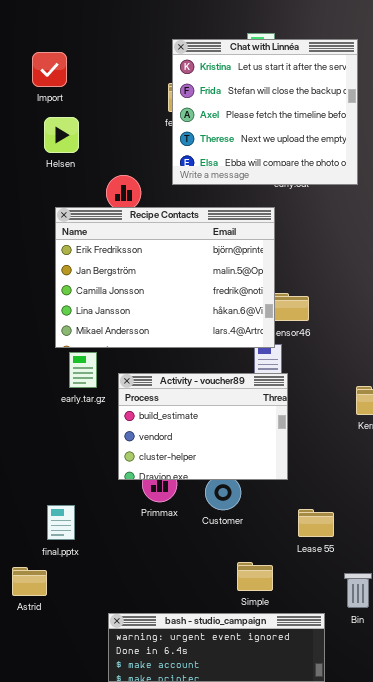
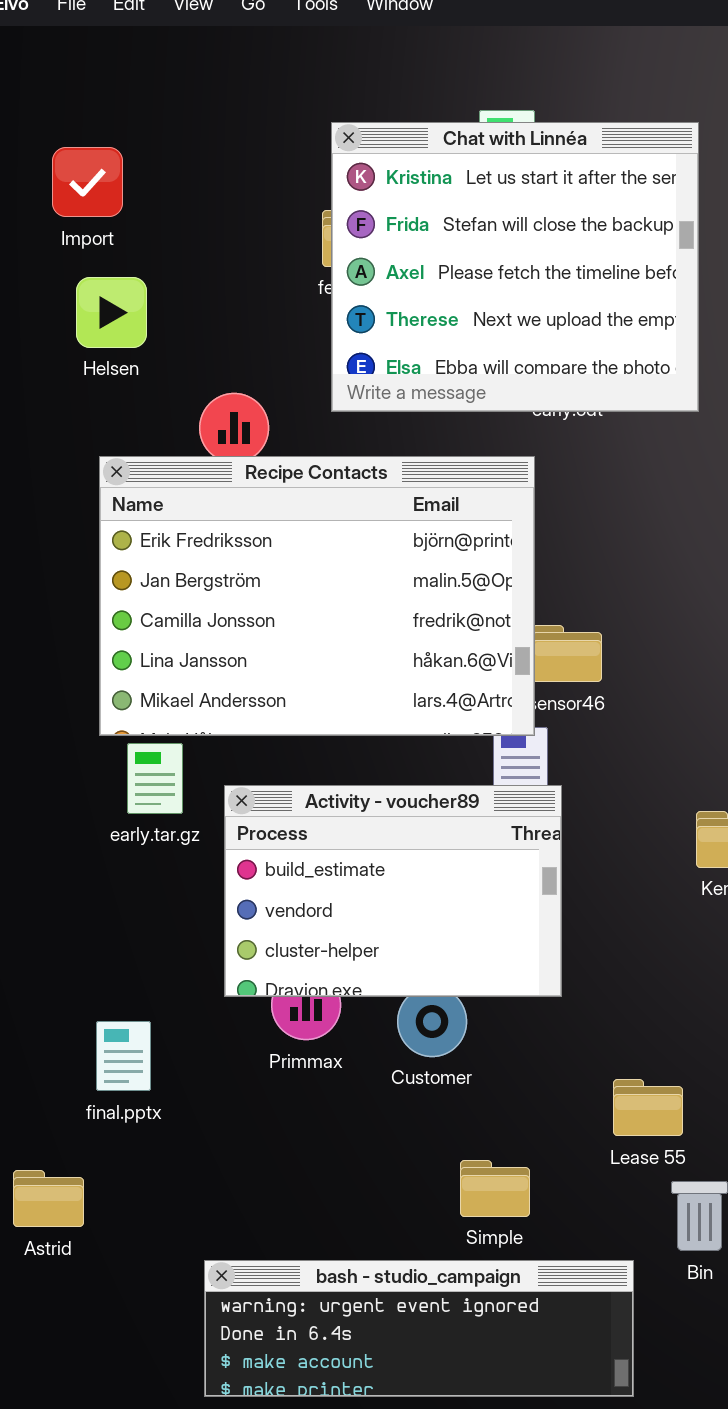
final.pptx: [47,505,75,540] -> [96,1021,151,1091], moved
Lease 55: [298,509,334,537] -> [613,1079,683,1136], moved

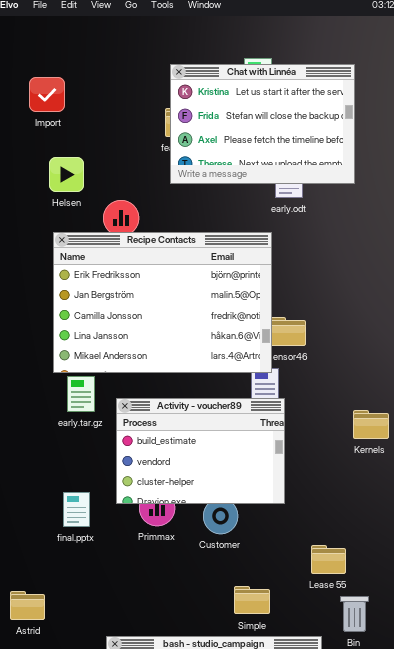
Chat with Linnéa: [331,122,699,412] -> [170,64,355,184], resized
Helsen: [76,277,147,348] -> [49,157,84,192], moved
final.pptx: [96,1021,151,1091] -> [63,492,90,527], moved

